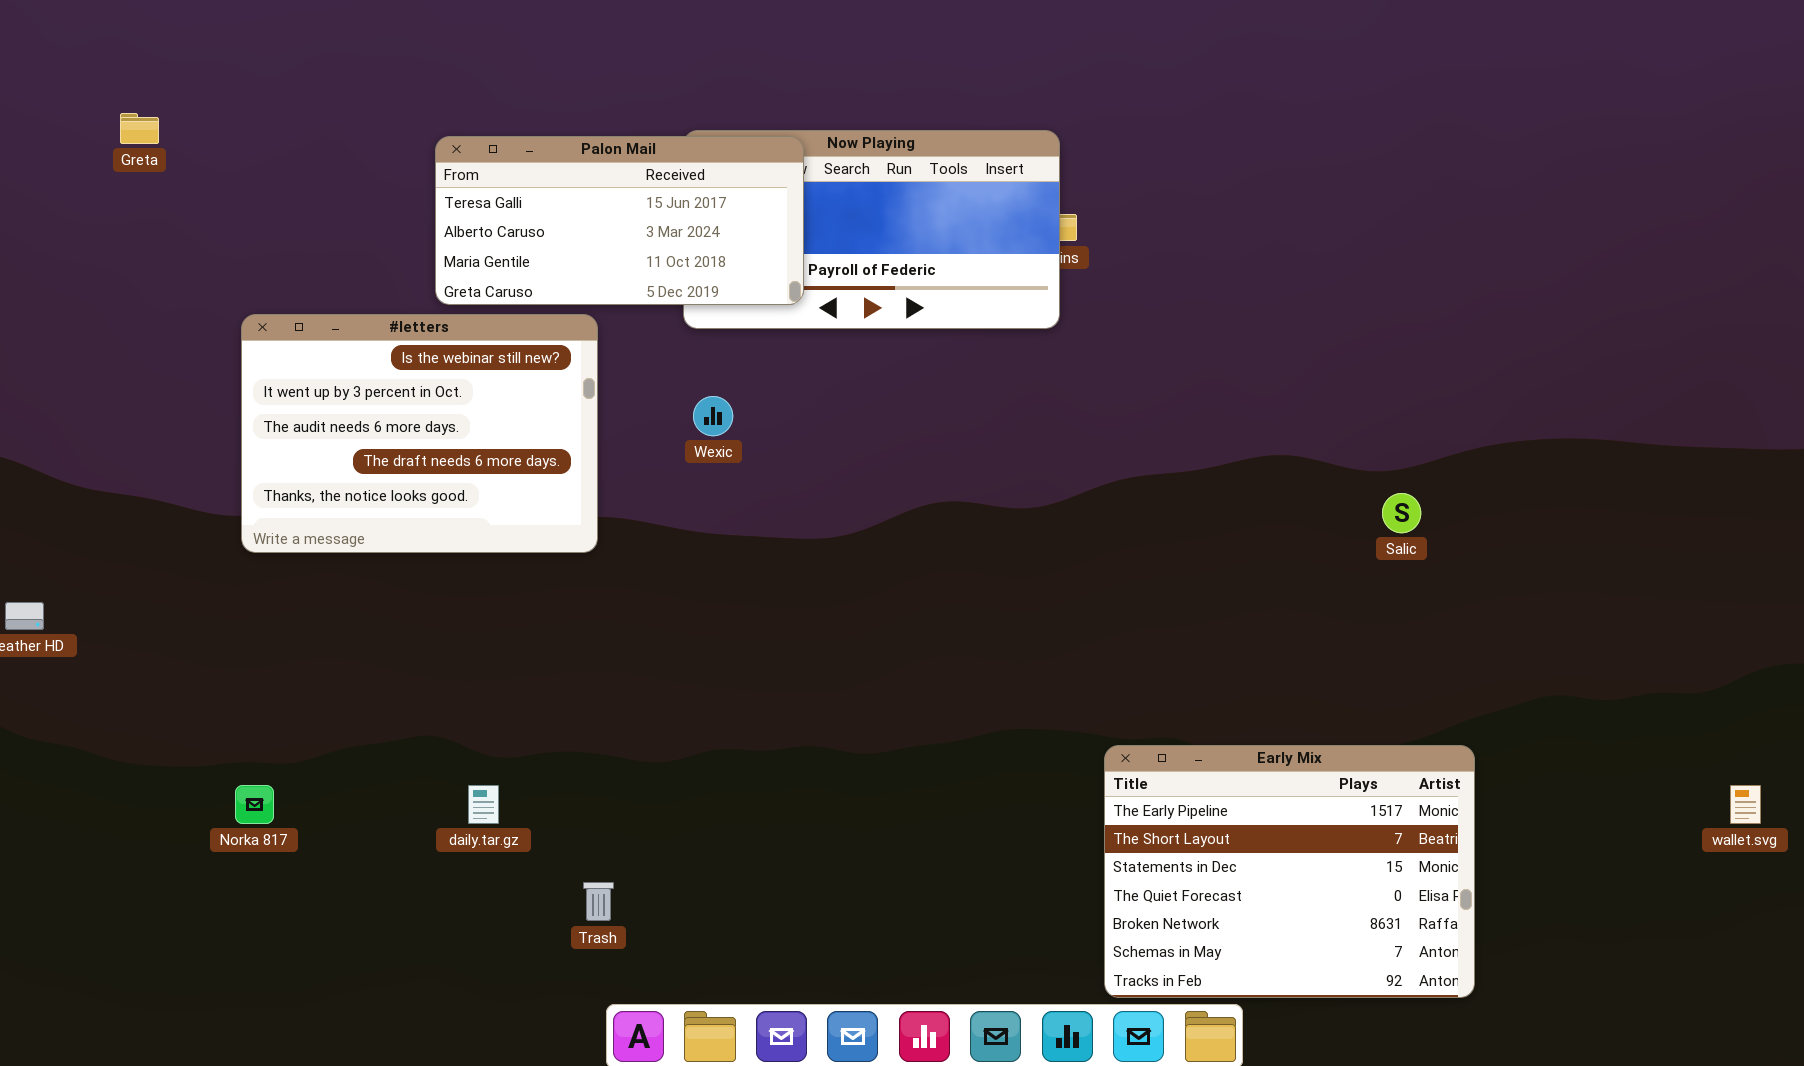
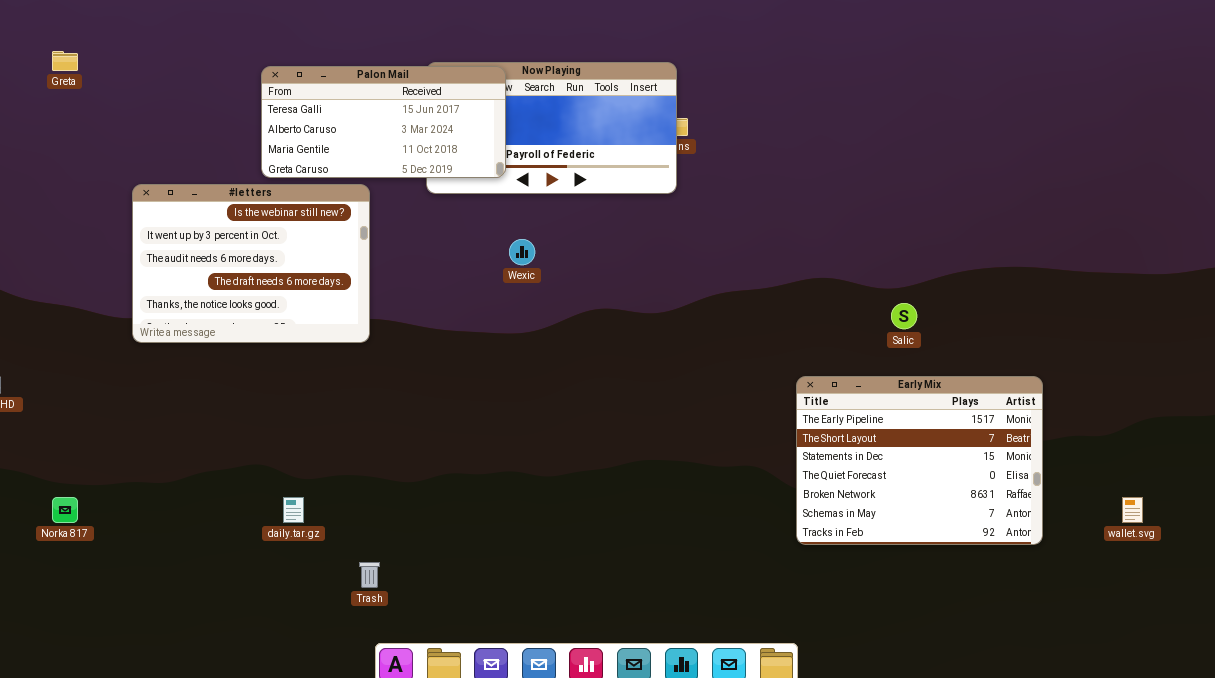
Wexic: [693,396,733,436] -> [509,239,535,265], moved
Early Mix: [1104,745,1475,998] -> [796,376,1043,545], moved
Norka 817: [235,785,274,824] -> [52,497,78,523], moved

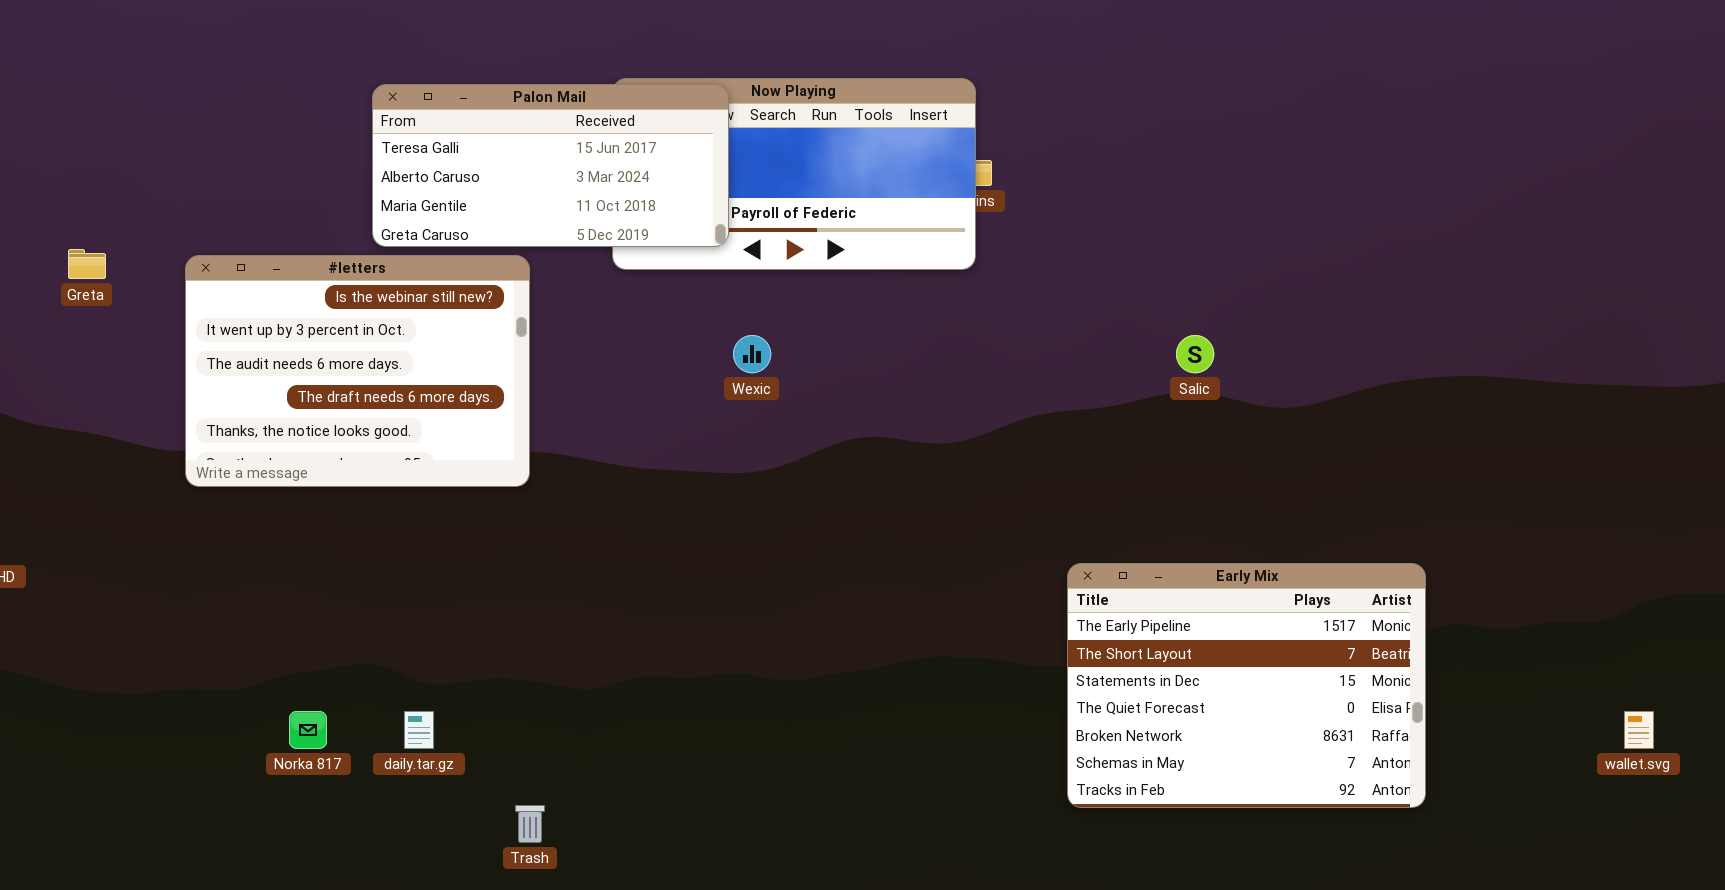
Greta: [52,51,78,71] -> [68,249,106,279], moved
Salic: [891,303,917,329] -> [1176,335,1214,373], moved
Early Mix: [796,376,1043,545] -> [1067,563,1426,808], moved
Norka 817: [52,497,78,523] -> [289,711,327,749], moved

